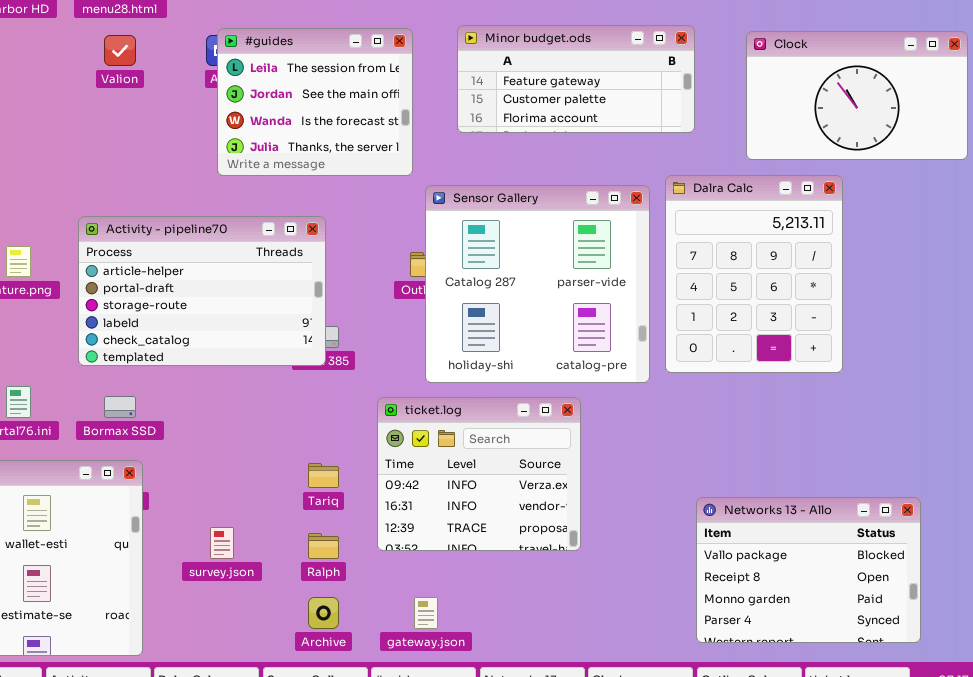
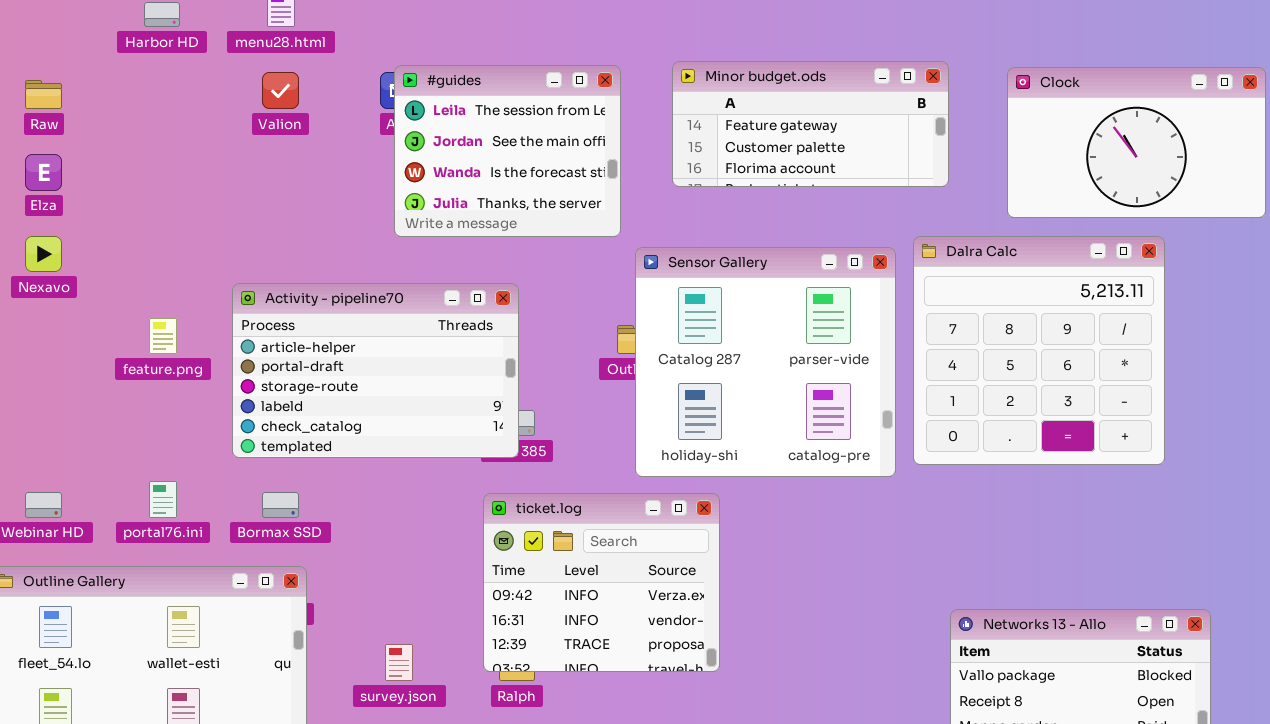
Dalra Calc: [665,175,843,373] -> [913,236,1165,465], resized
ticket.log: [377,397,581,551] -> [483,493,720,672], moved

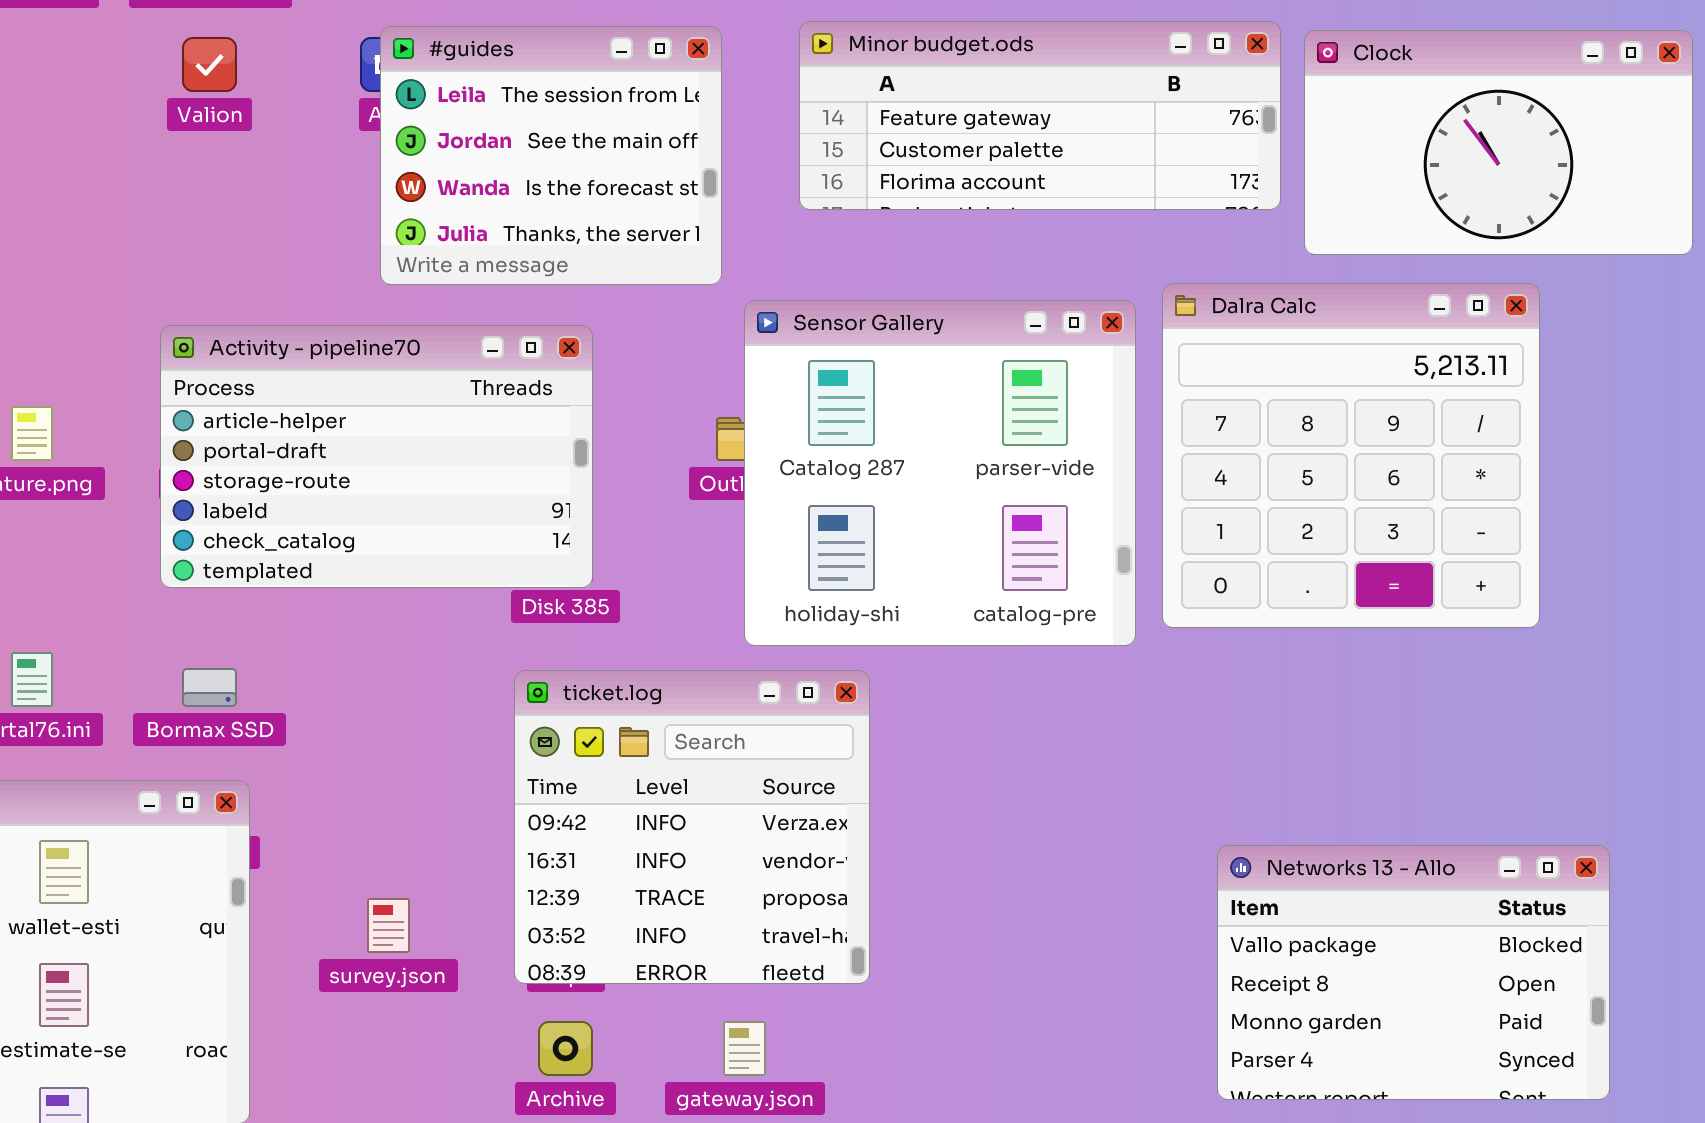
Minor budget.ods: [672,61,949,187] -> [799,21,1281,210], resized
Activity - pipeline70: [232,283,519,458] -> [160,325,593,588], moved
ticket.log: [483,493,720,672] -> [514,670,870,984], resized

